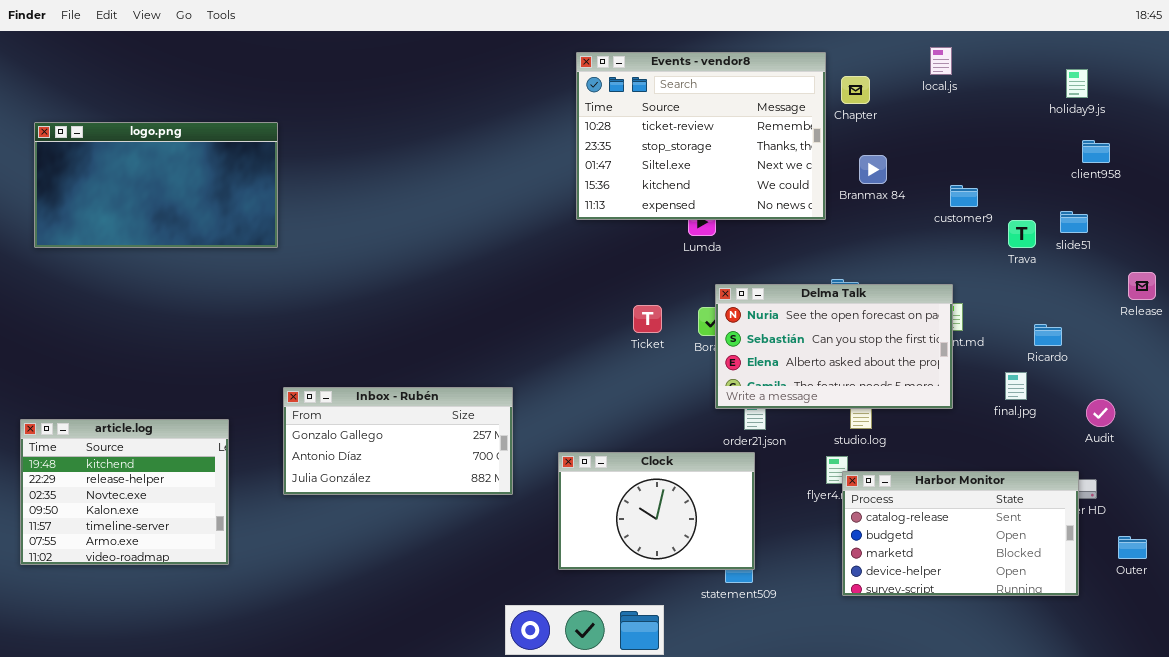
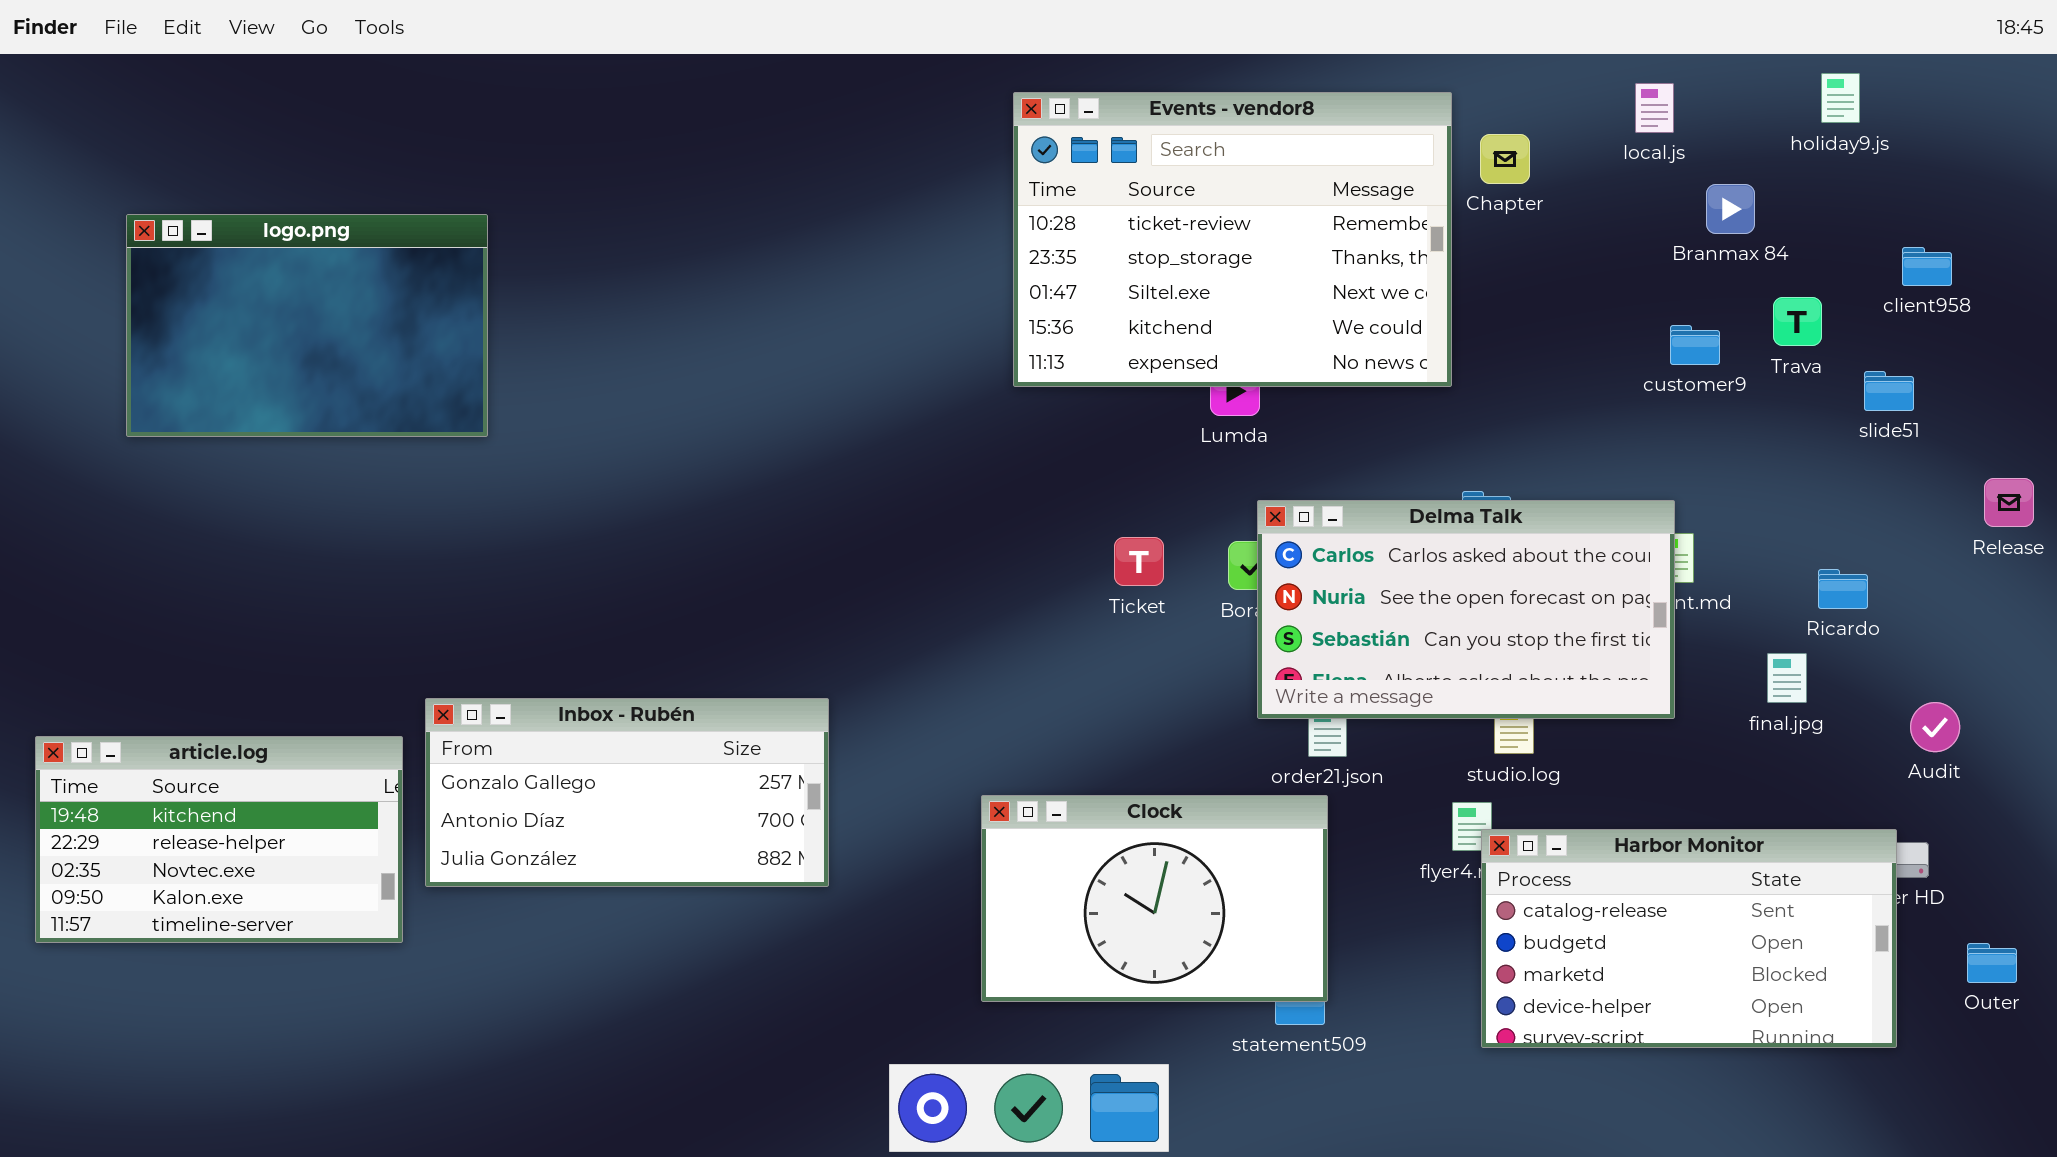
holiday9.js: [1066,69,1088,98] -> [1821,73,1860,123], moved
logo.png: [34,122,278,248] -> [126,214,488,437], resized
Branmax 84: [859,155,887,184] -> [1706,184,1755,234], moved
Trava: [1008,220,1036,248] -> [1773,297,1822,346], moved
Delma Talk: [715,284,953,409] -> [1257,500,1675,719], scrolled up 1 row
Inbox - Rubén: [283,387,513,495] -> [425,698,829,887], moved
article.log: [20,419,229,565] -> [35,736,403,943], resized

